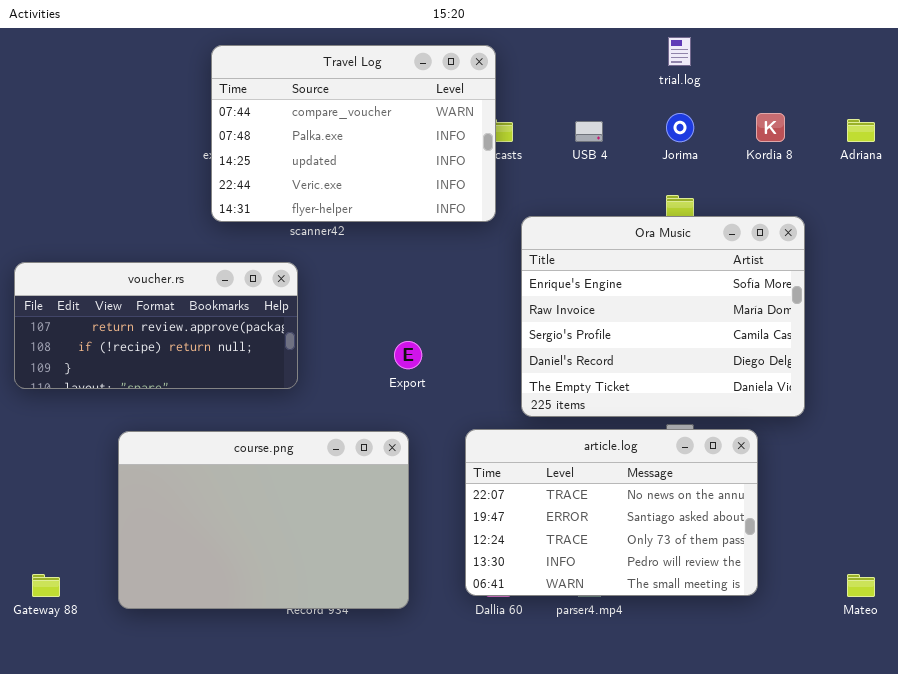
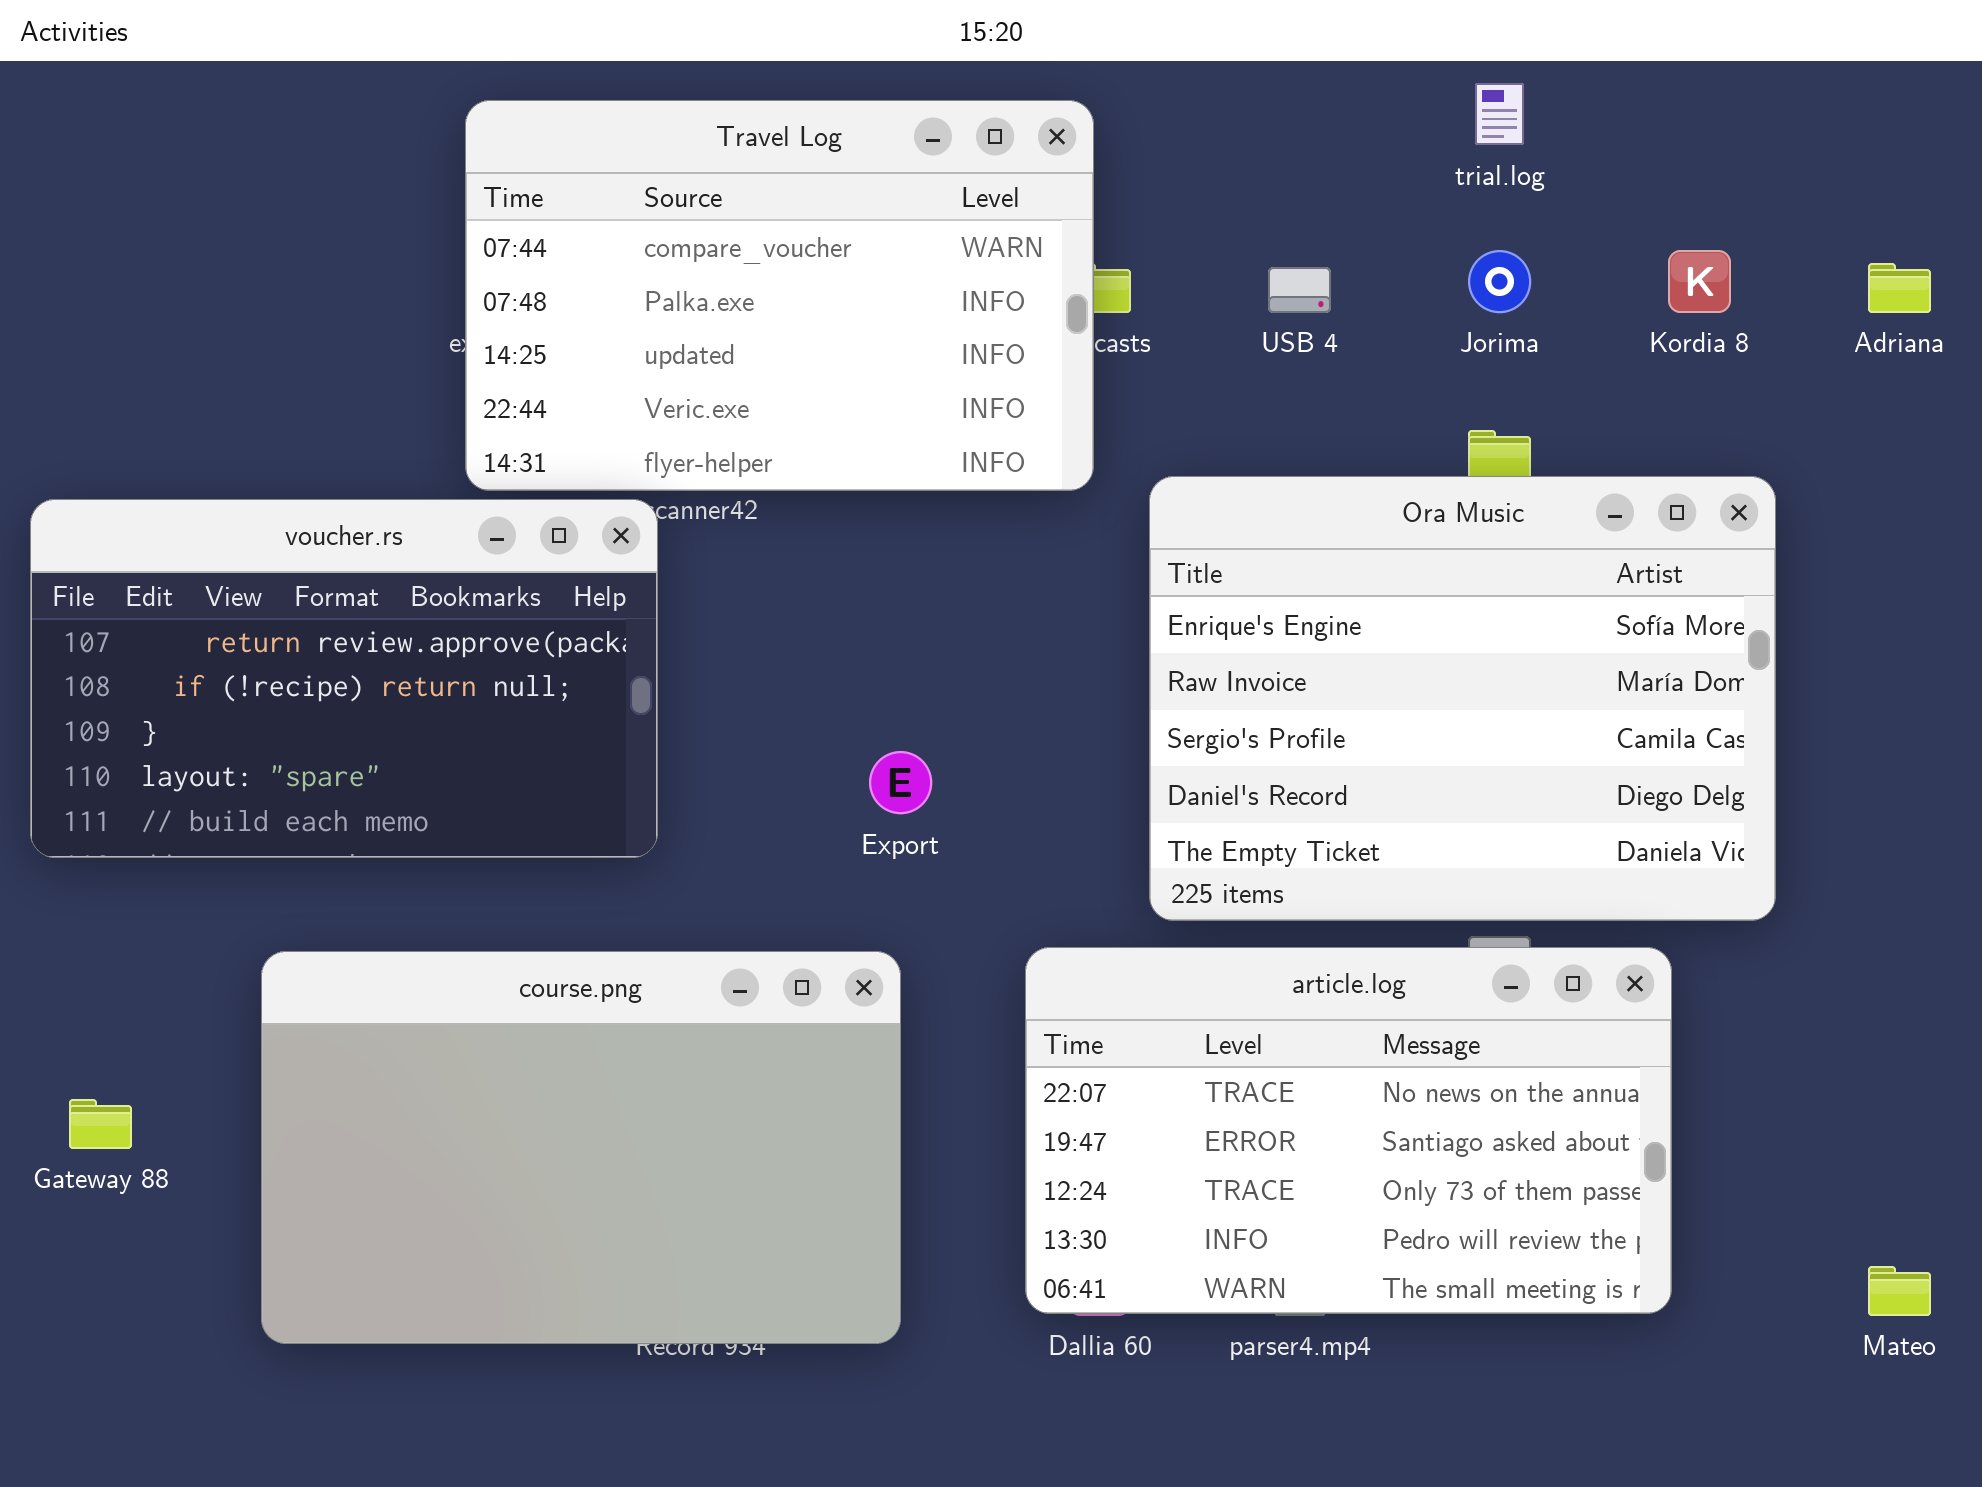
voucher.rs: [14,262,298,389] -> [30,499,658,858], resized
Gateway 88: [32,574,60,597] -> [69,1099,132,1149], moved

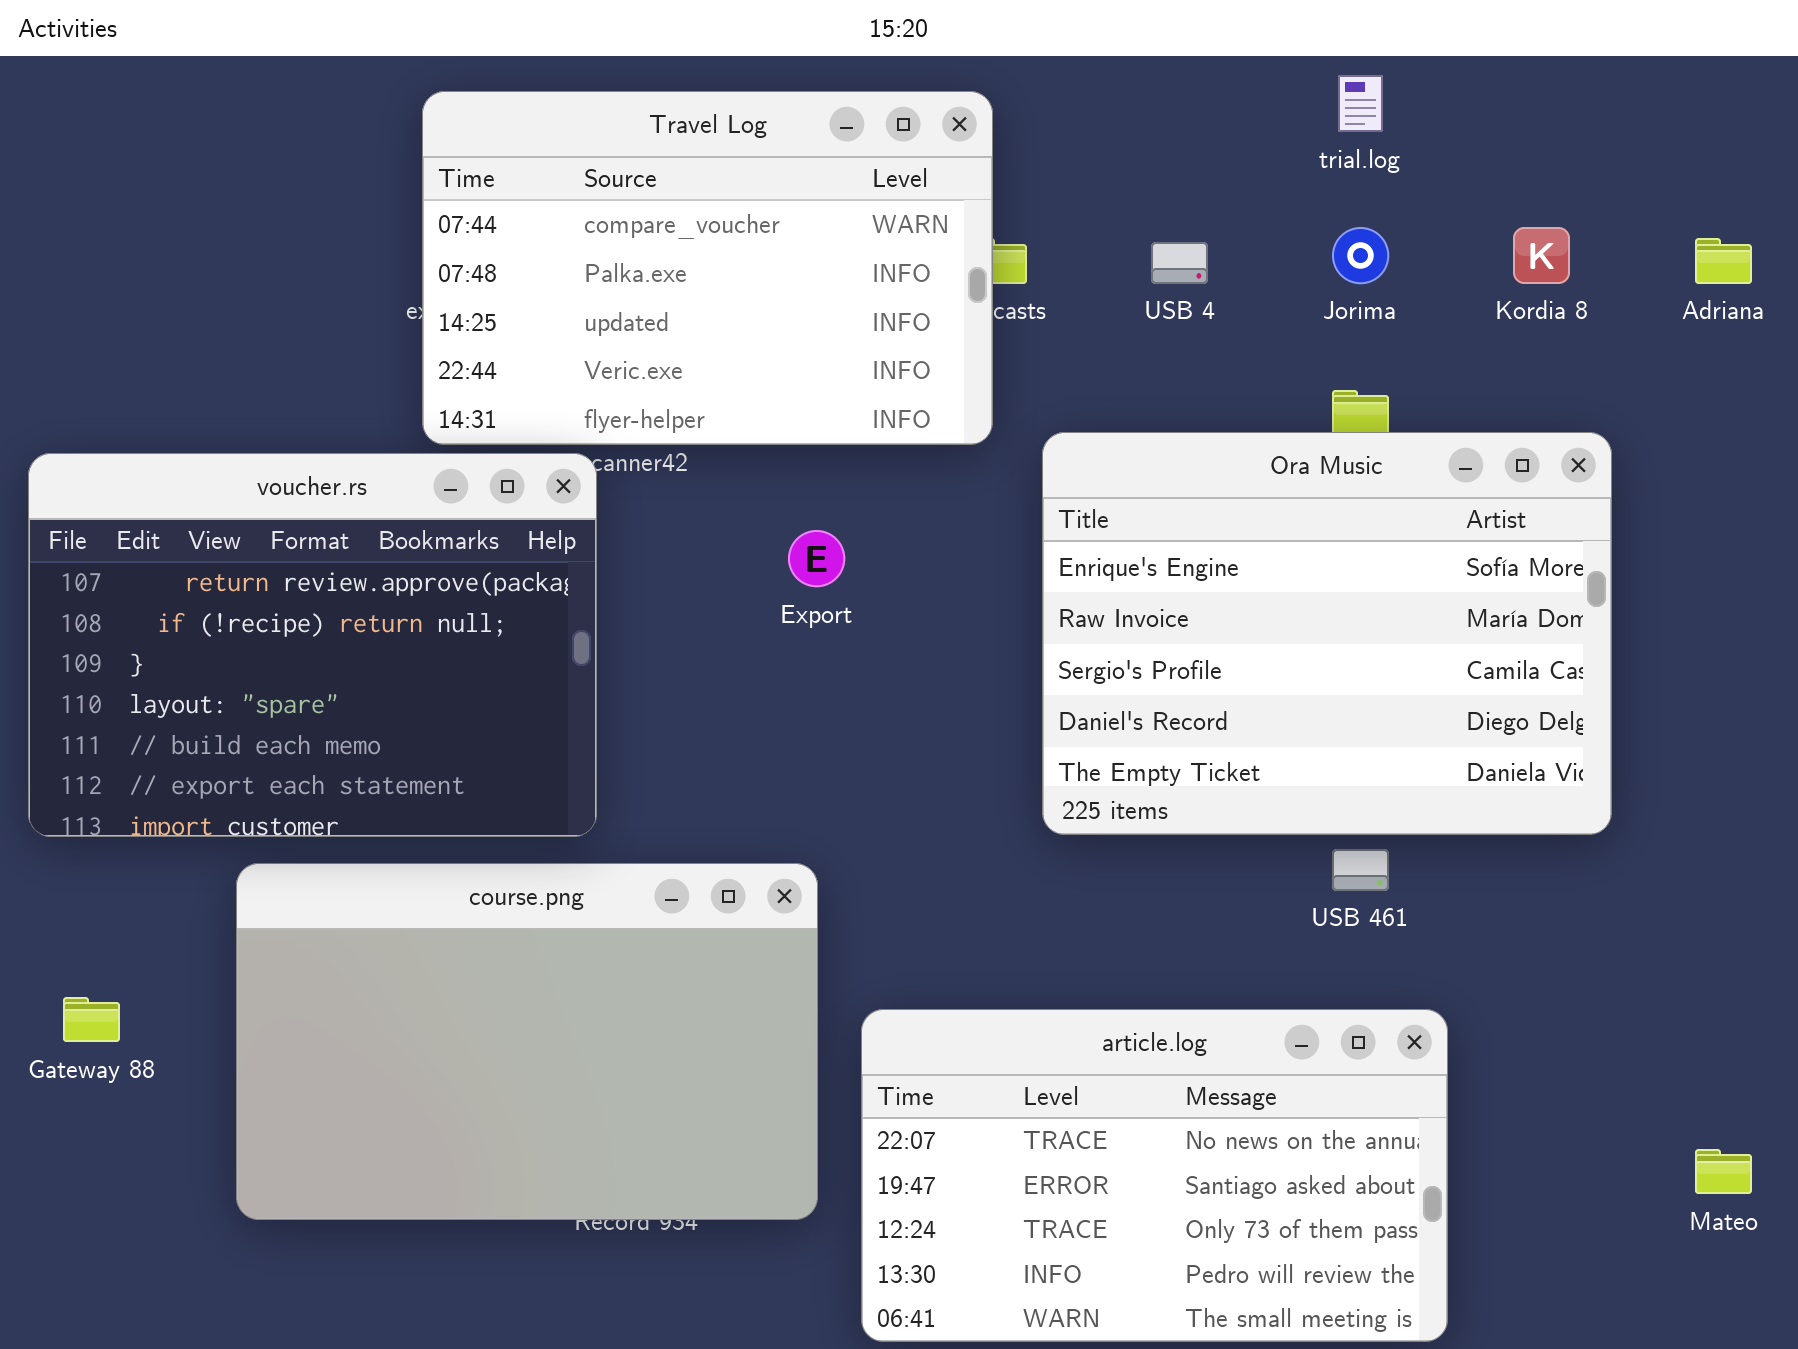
voucher.rs: [30,499,658,858] -> [28,453,597,837], resized
Export: [869,751,932,814] -> [788,530,845,587], moved
article.log: [1025,947,1672,1314] -> [861,1009,1448,1342], moved

